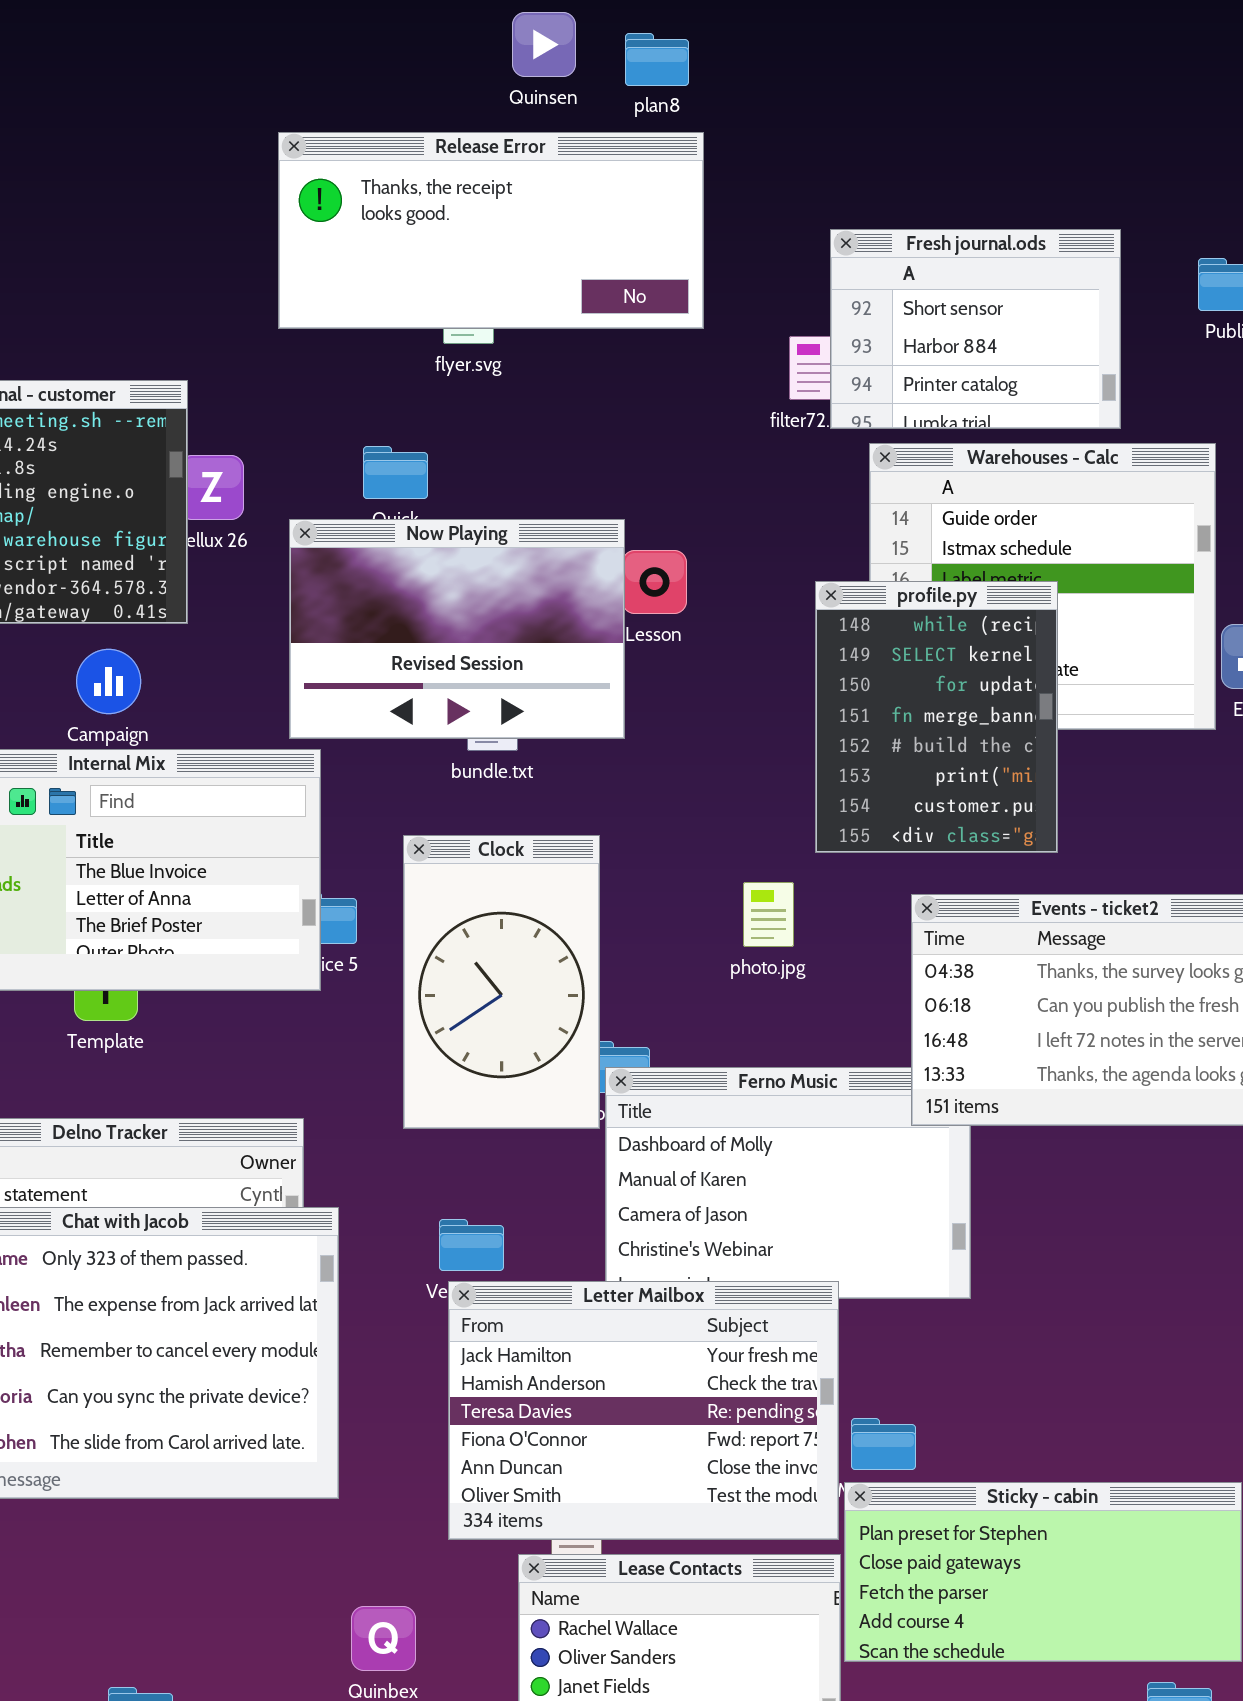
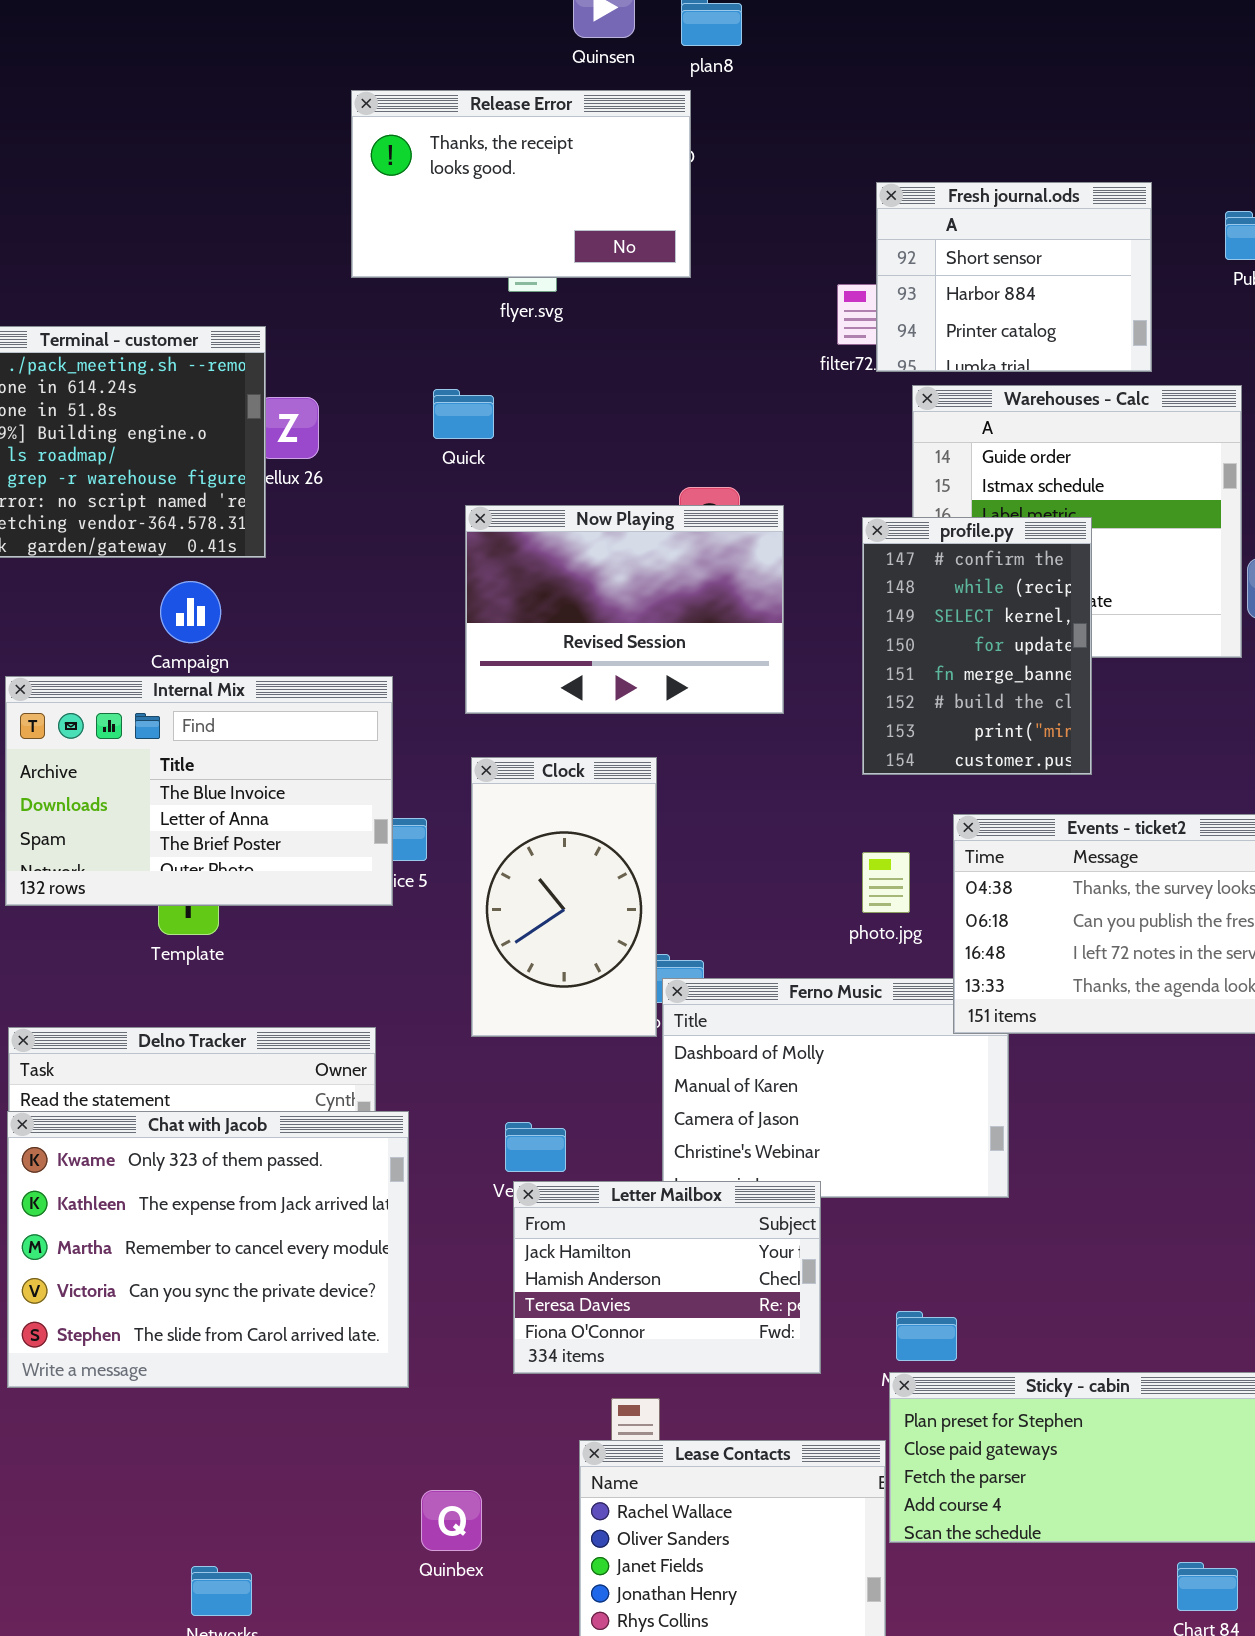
Release Error: [278,132,704,329] -> [351,90,691,278], resized
Now Playing: [289,519,625,739] -> [465,505,784,714], moved
profile.py: [815,581,1058,853] -> [862,517,1092,775], scrolled up 1 row
photo.jpg: [743,882,794,947] -> [862,852,910,913], moved
Letter Mailbox: [448,1281,839,1540] -> [513,1181,821,1374], resized

